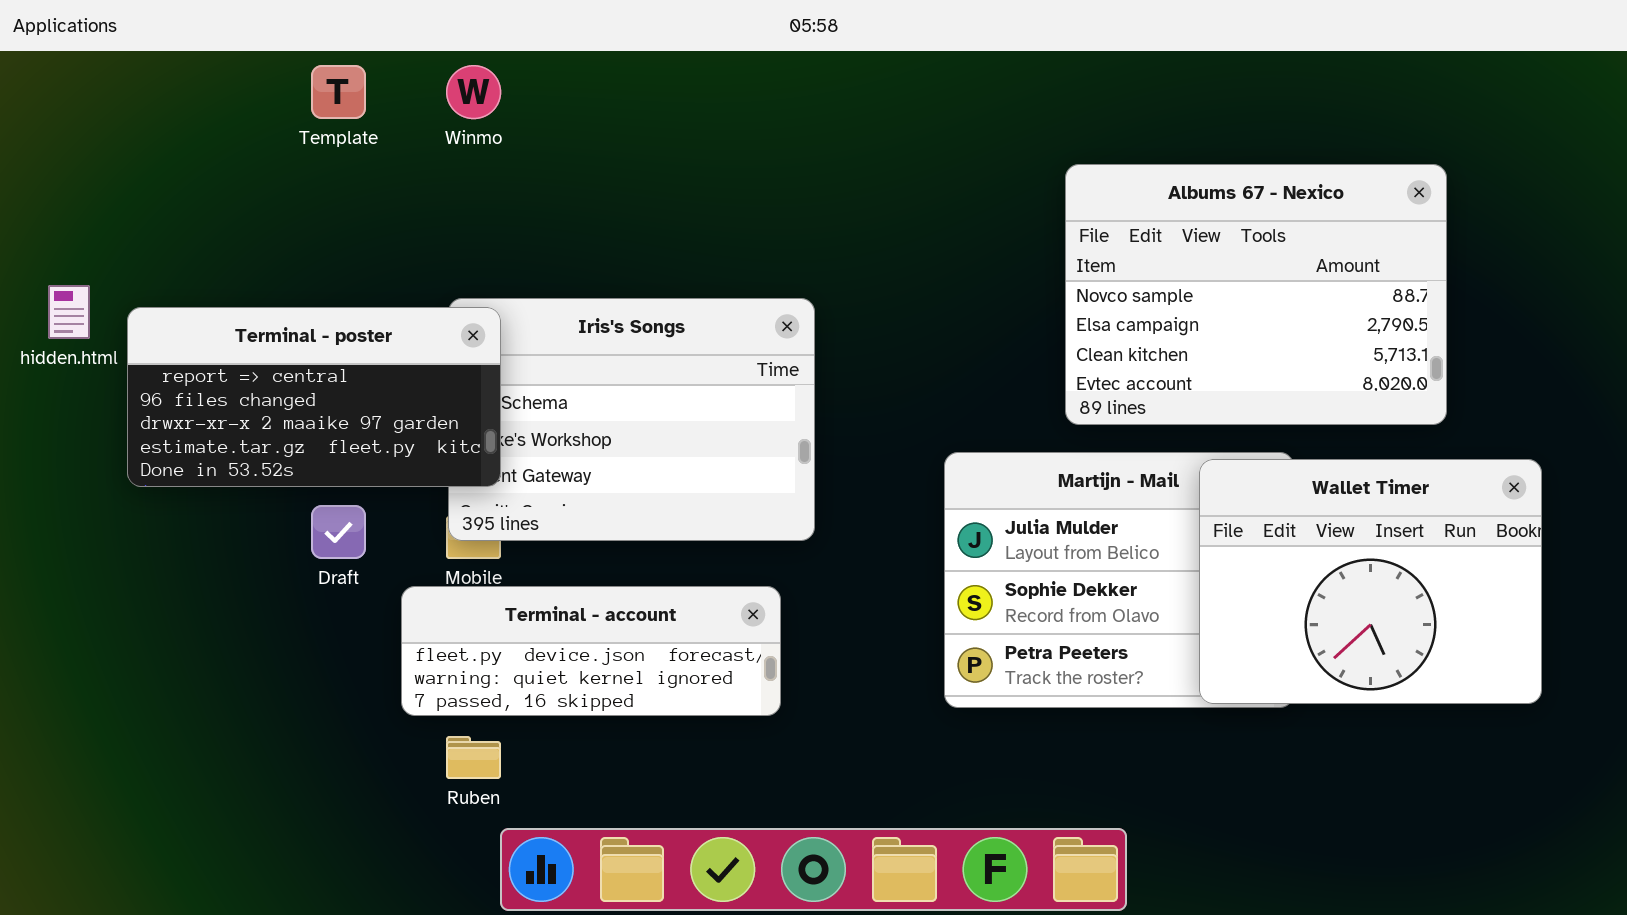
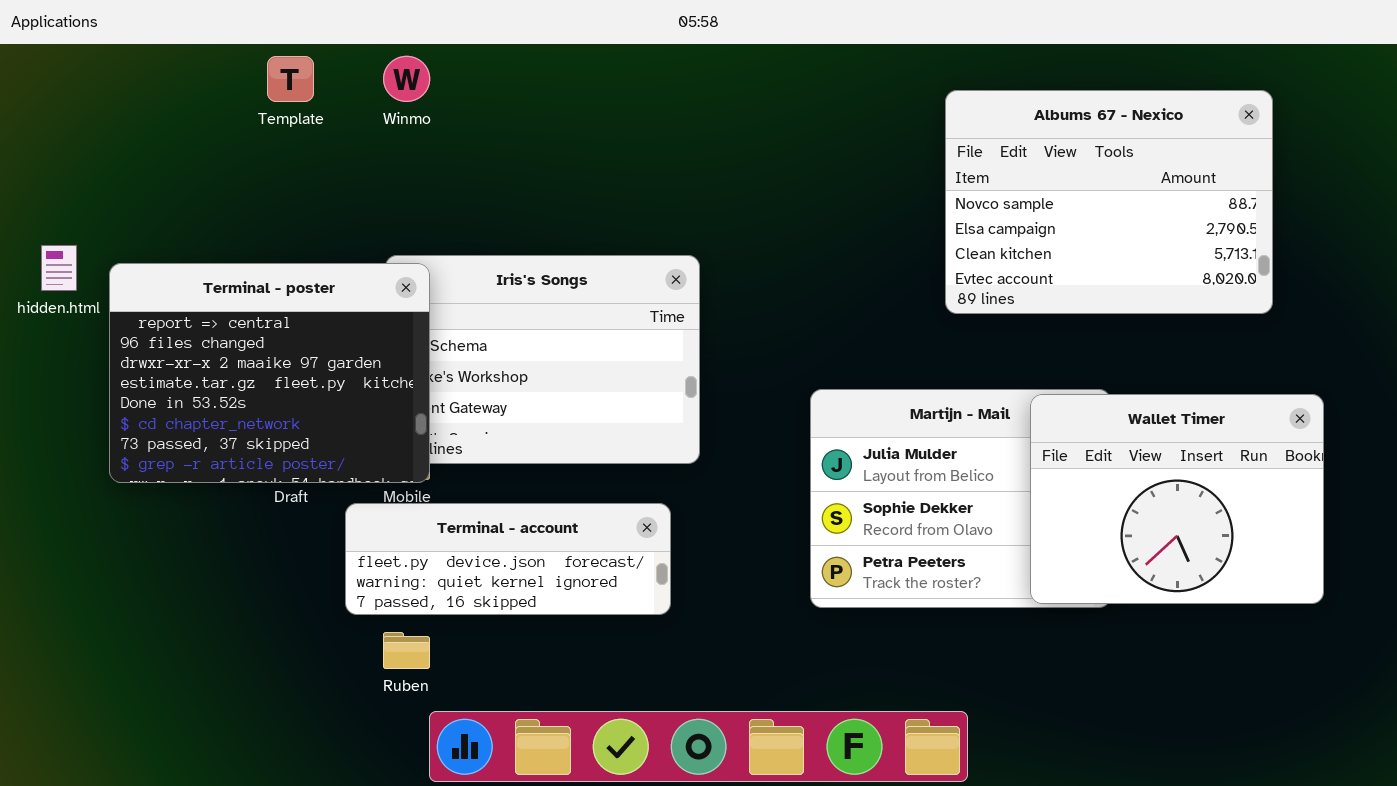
Albums 67 - Nexico: [1065,164,1447,425] -> [945,90,1273,314], moved
Terminal - poster: [127,307,501,487] -> [109,263,430,483], resized

